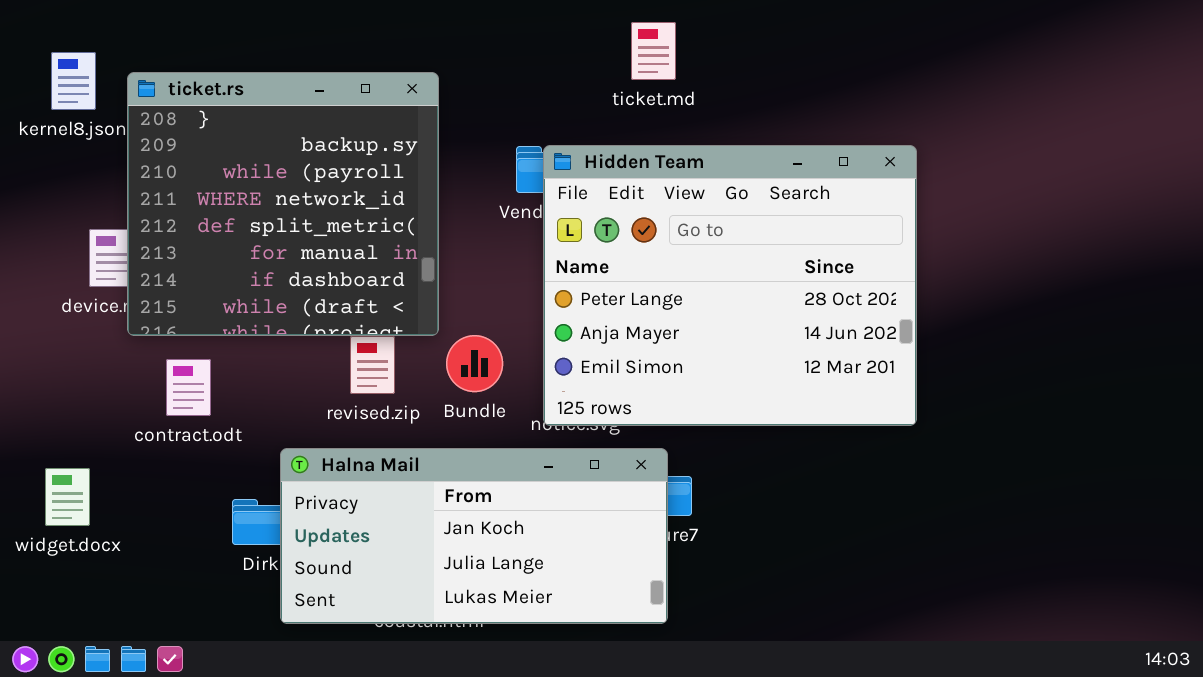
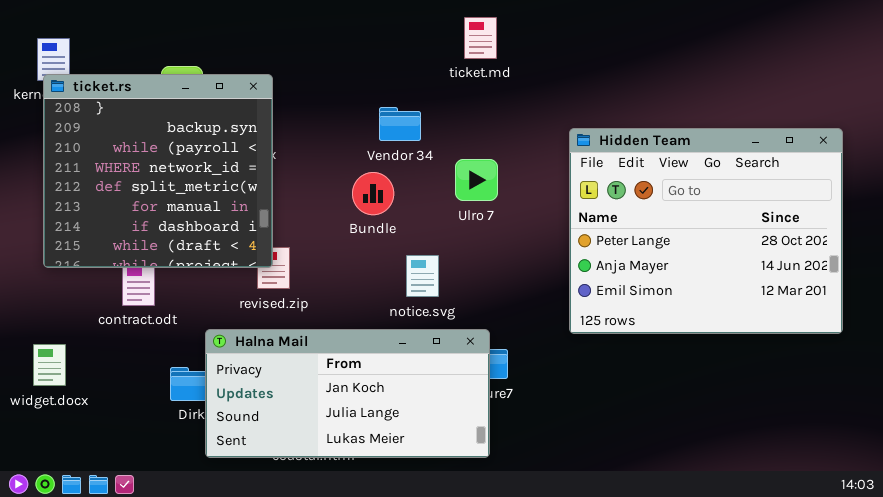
ticket.rs: [127,72,439,336] -> [43,74,273,268], moved
Hidden Team: [543,145,917,426] -> [569,128,843,334], moved
Bundle: [446,335,503,392] -> [352,172,394,215], moved

